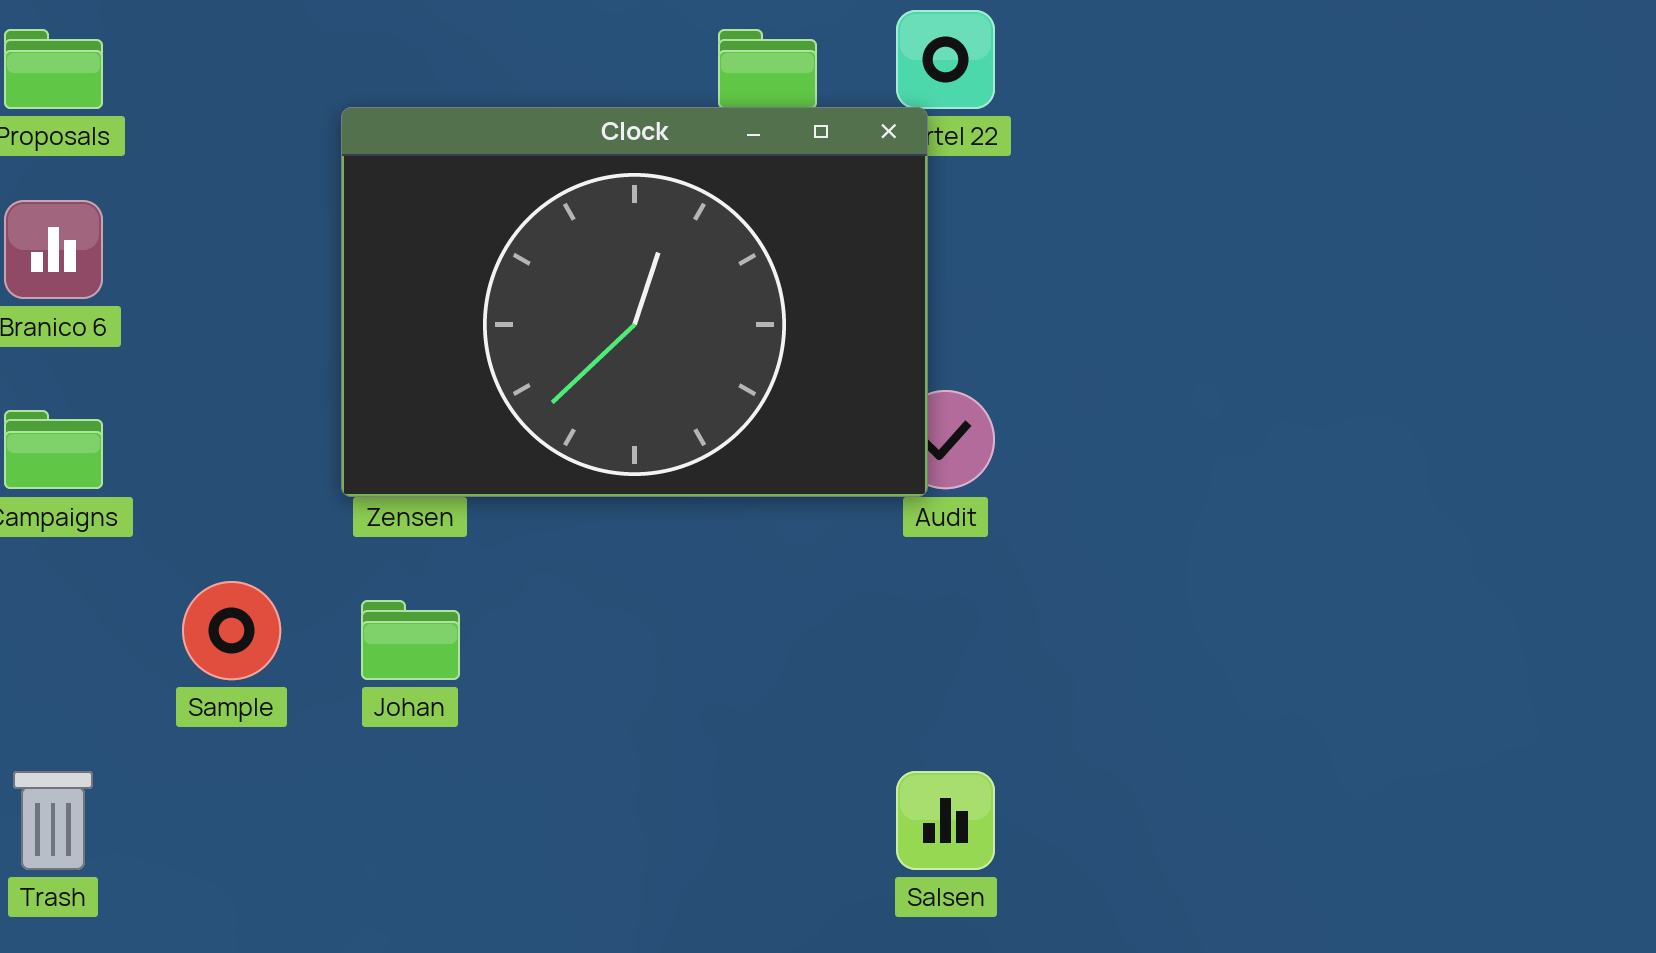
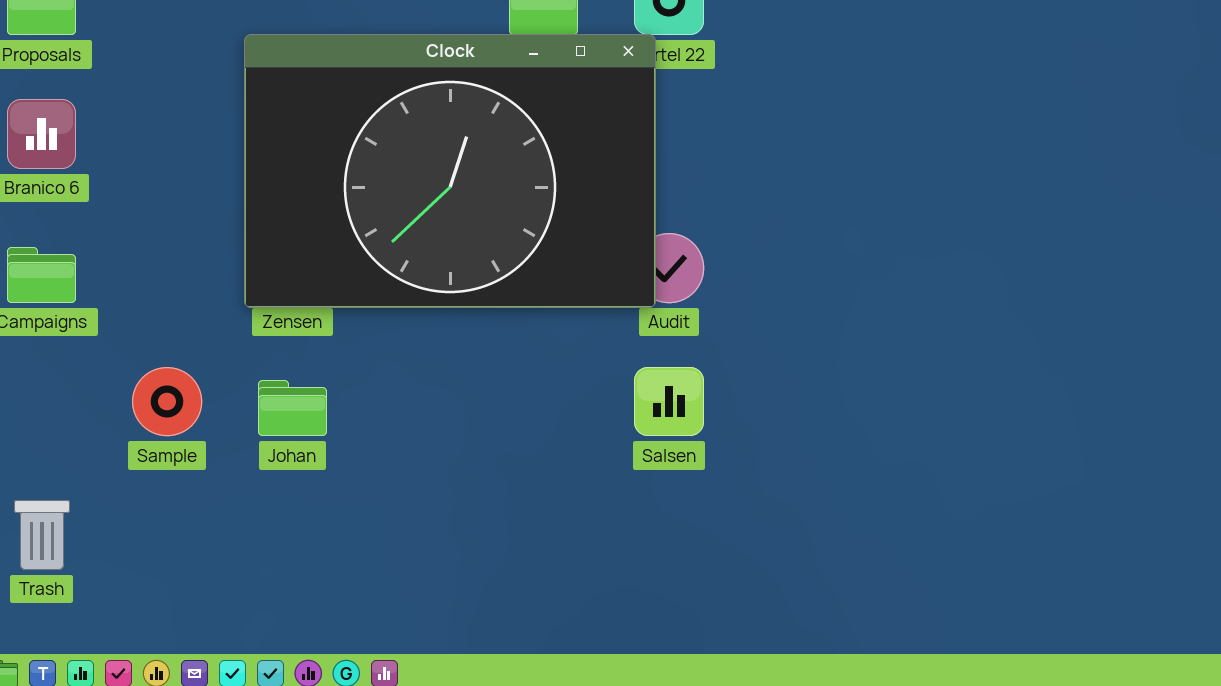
Salsen: [896,771,995,870] -> [634,367,704,436], moved

